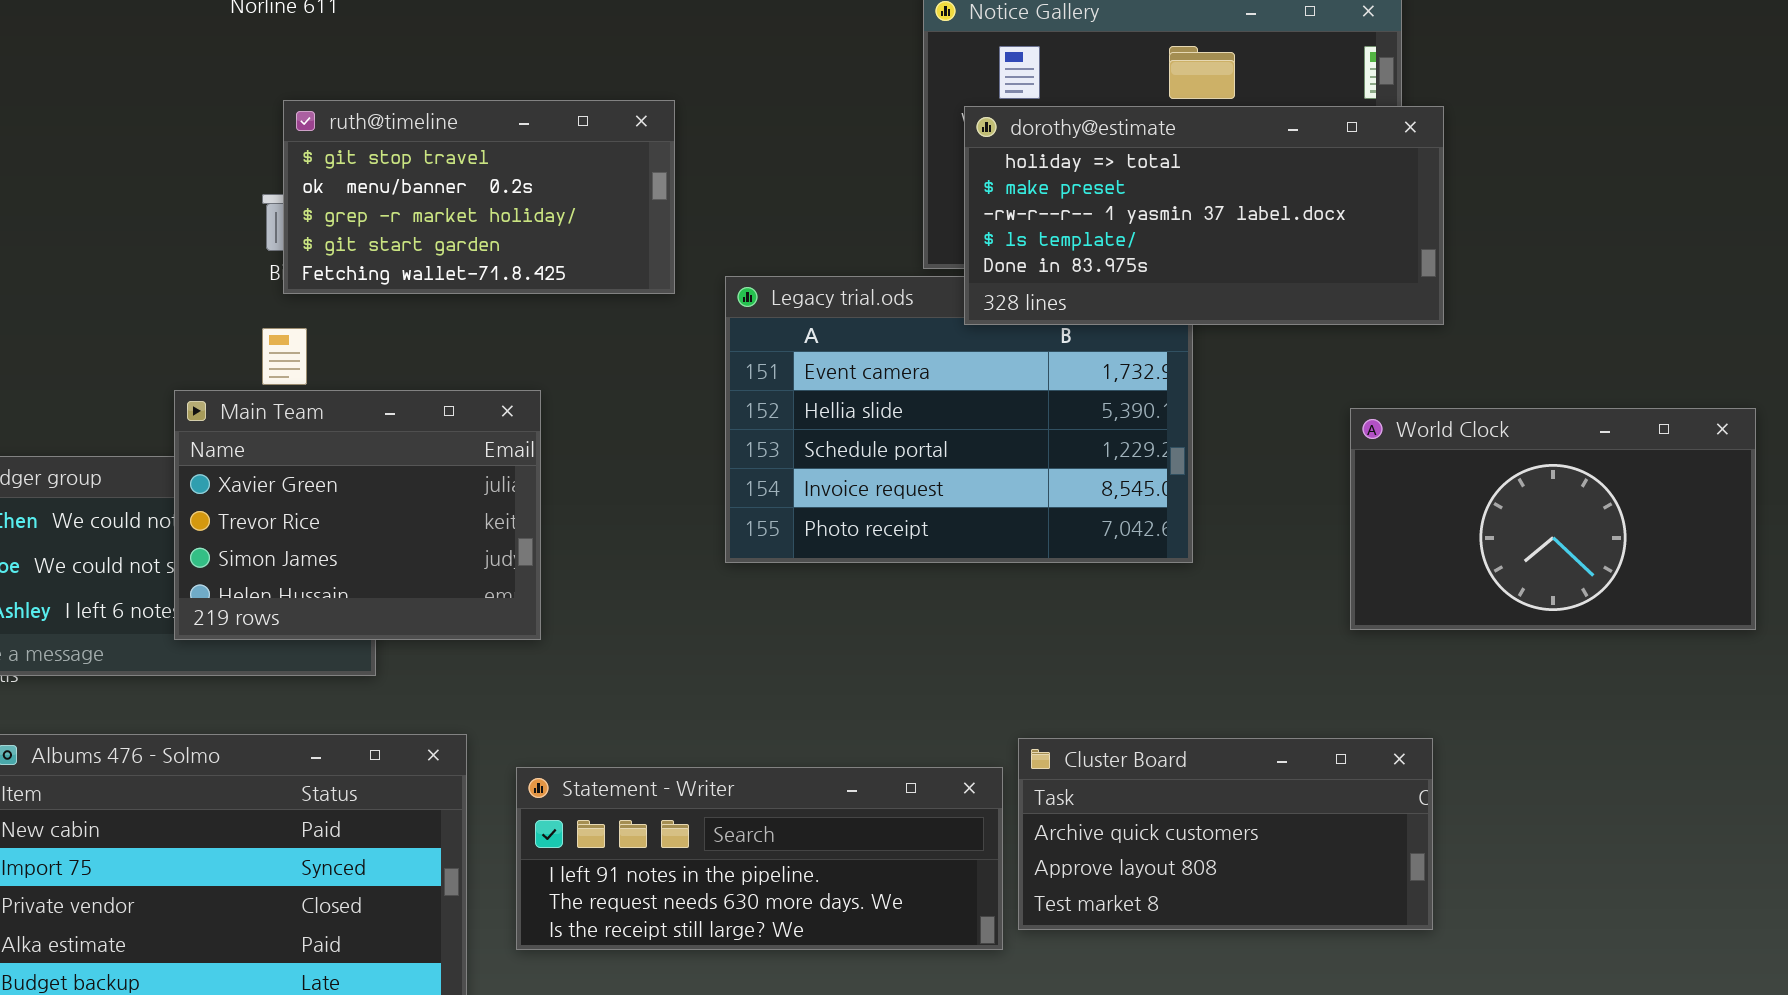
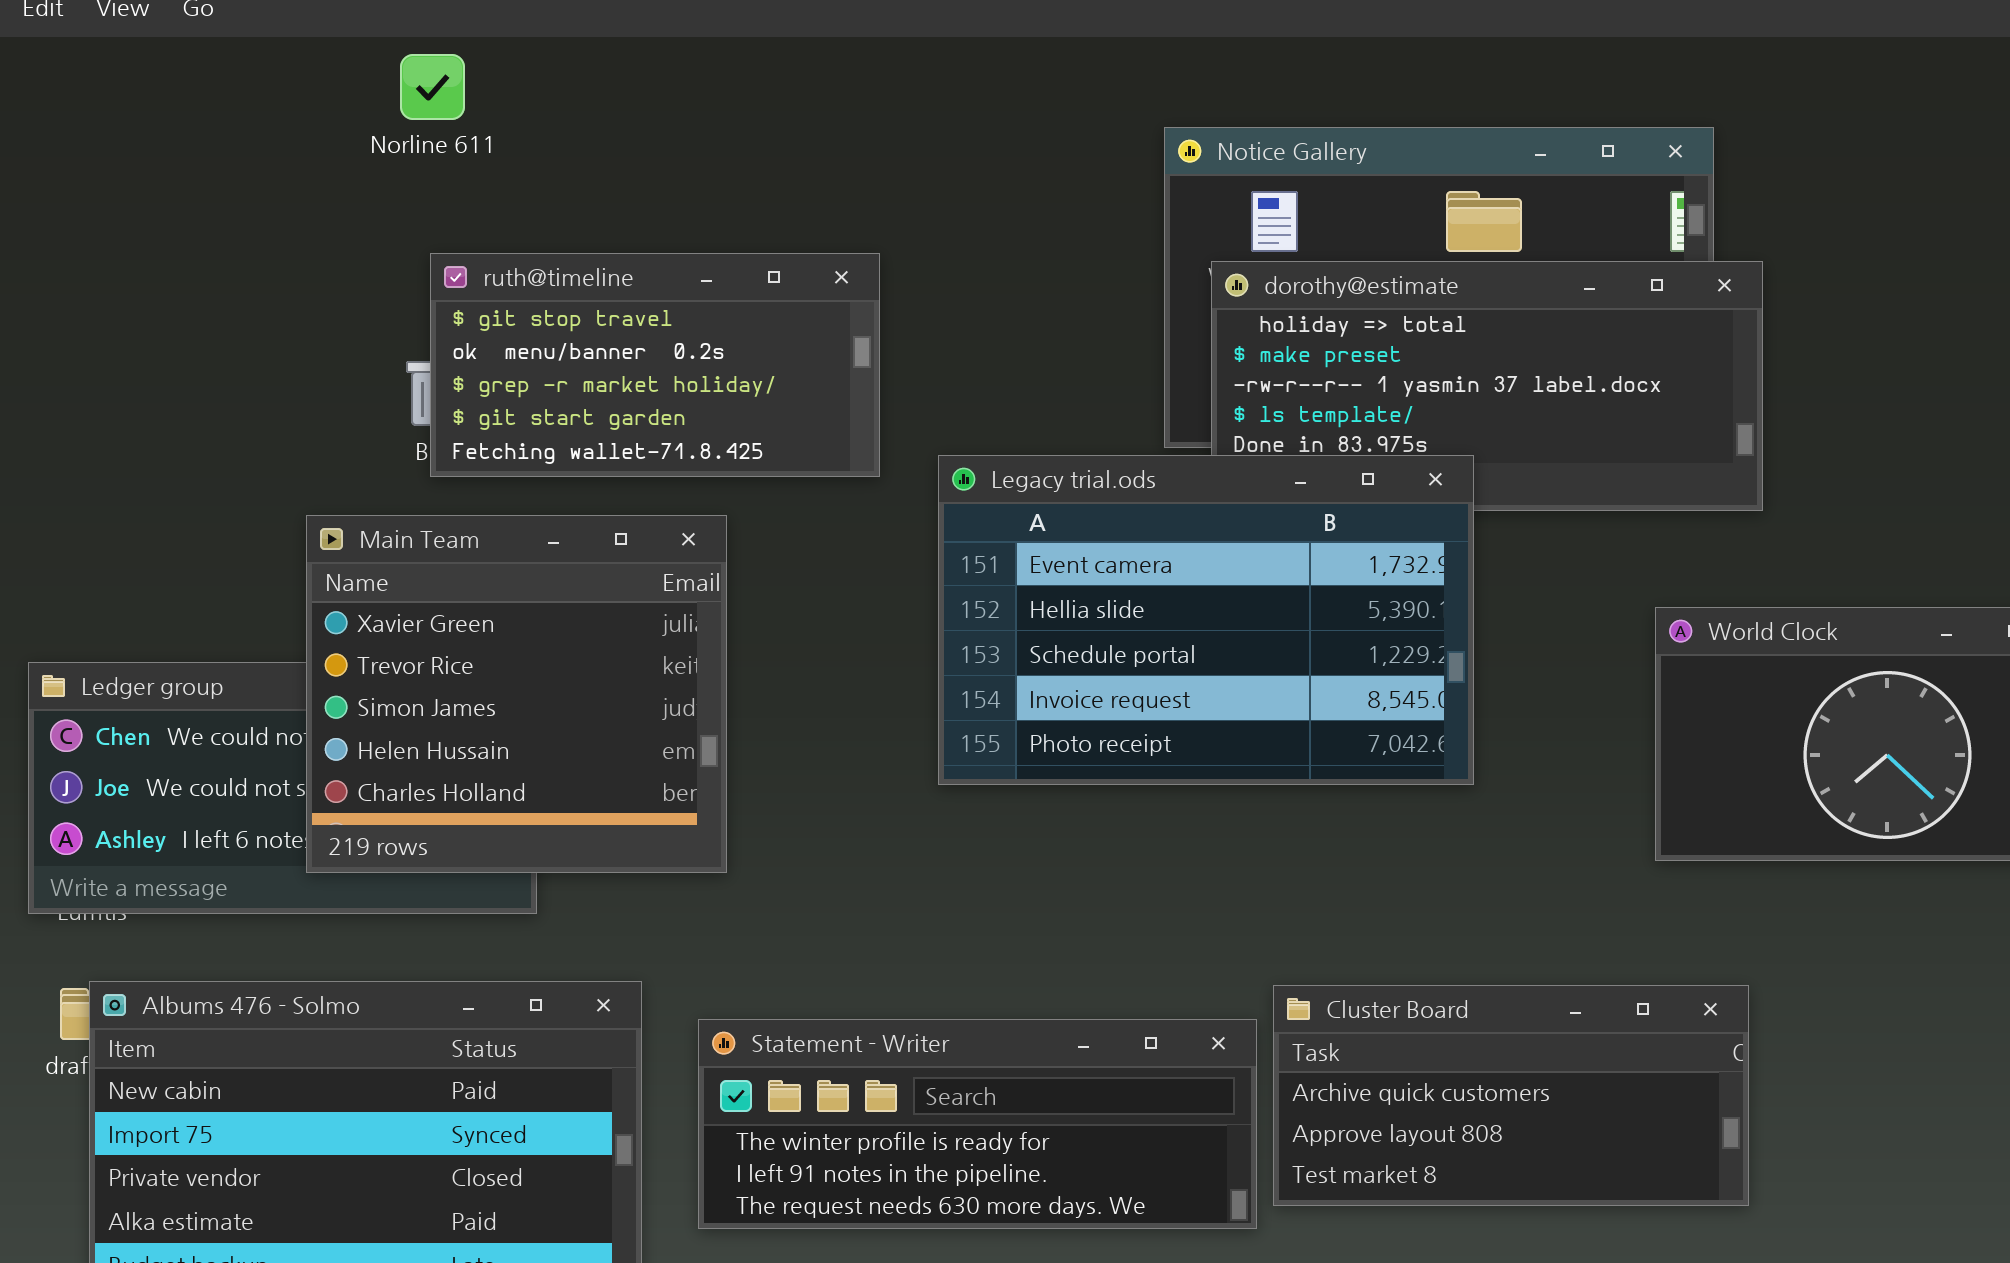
Legacy trial.ods: [725,276,1193,563] -> [938,455,1474,785], raised
Main Team: [174,390,541,640] -> [306,515,727,873], resized
Statement - Writer: [516,767,1003,950] -> [698,1019,1257,1229], scrolled up 1 row

